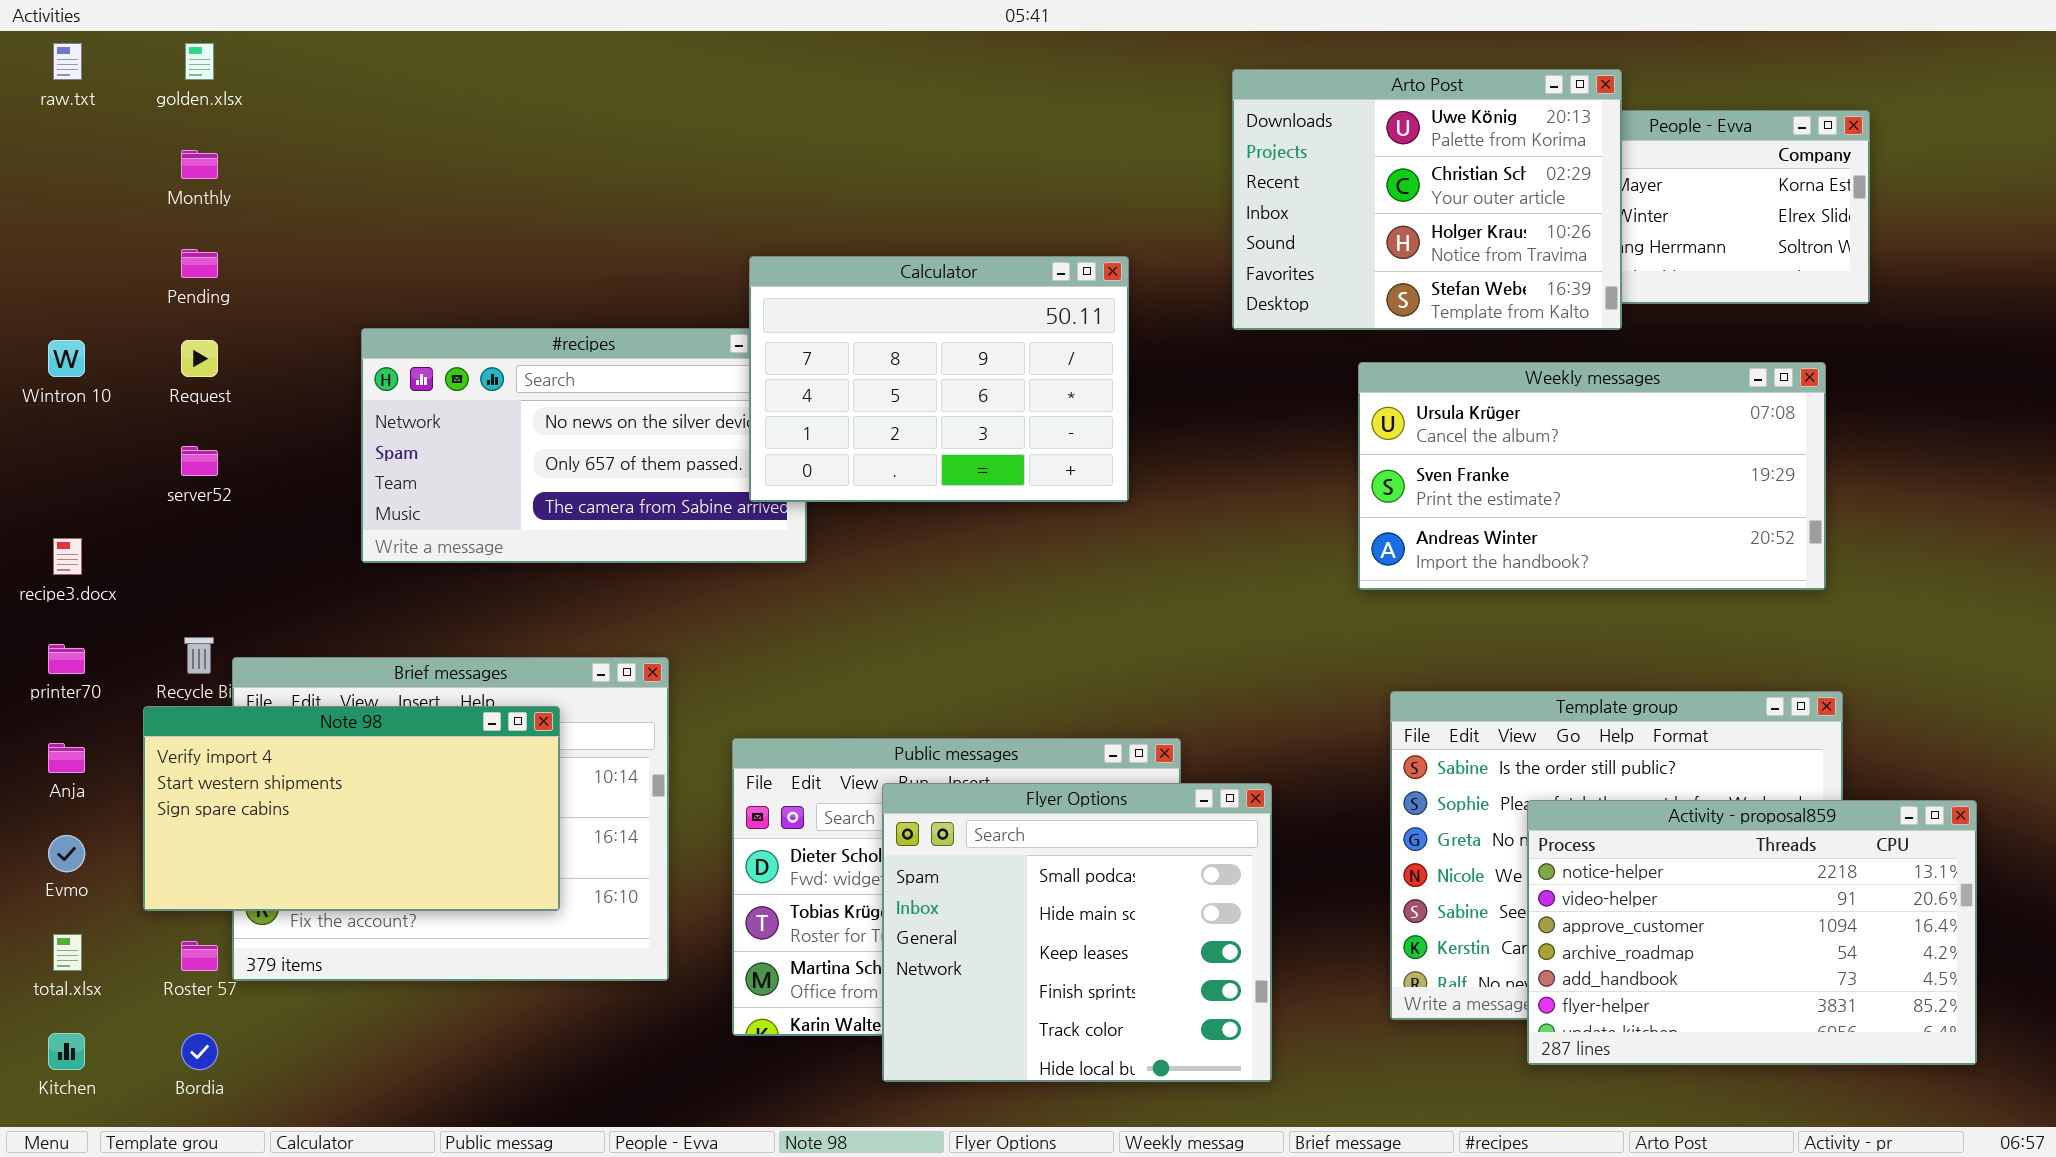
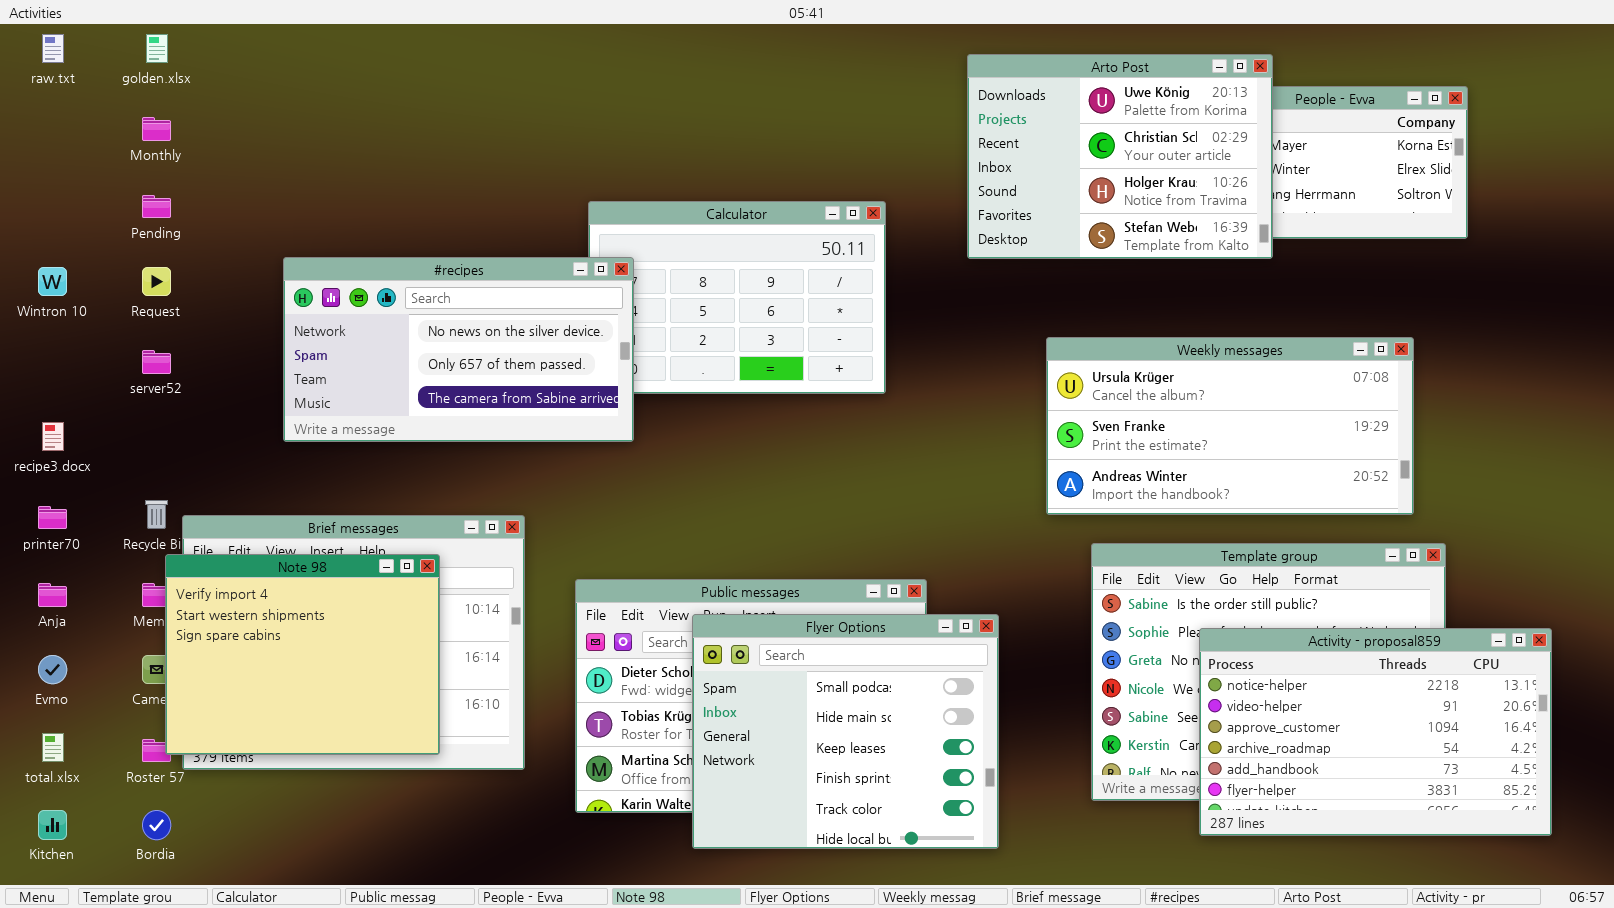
#recipes: [361,328,807,563] -> [283,257,634,442], raised
Weekly messages: [1358,362,1826,590] -> [1046,337,1414,515], moved
Note 98: [143,706,560,911] -> [165,554,440,755], resized

